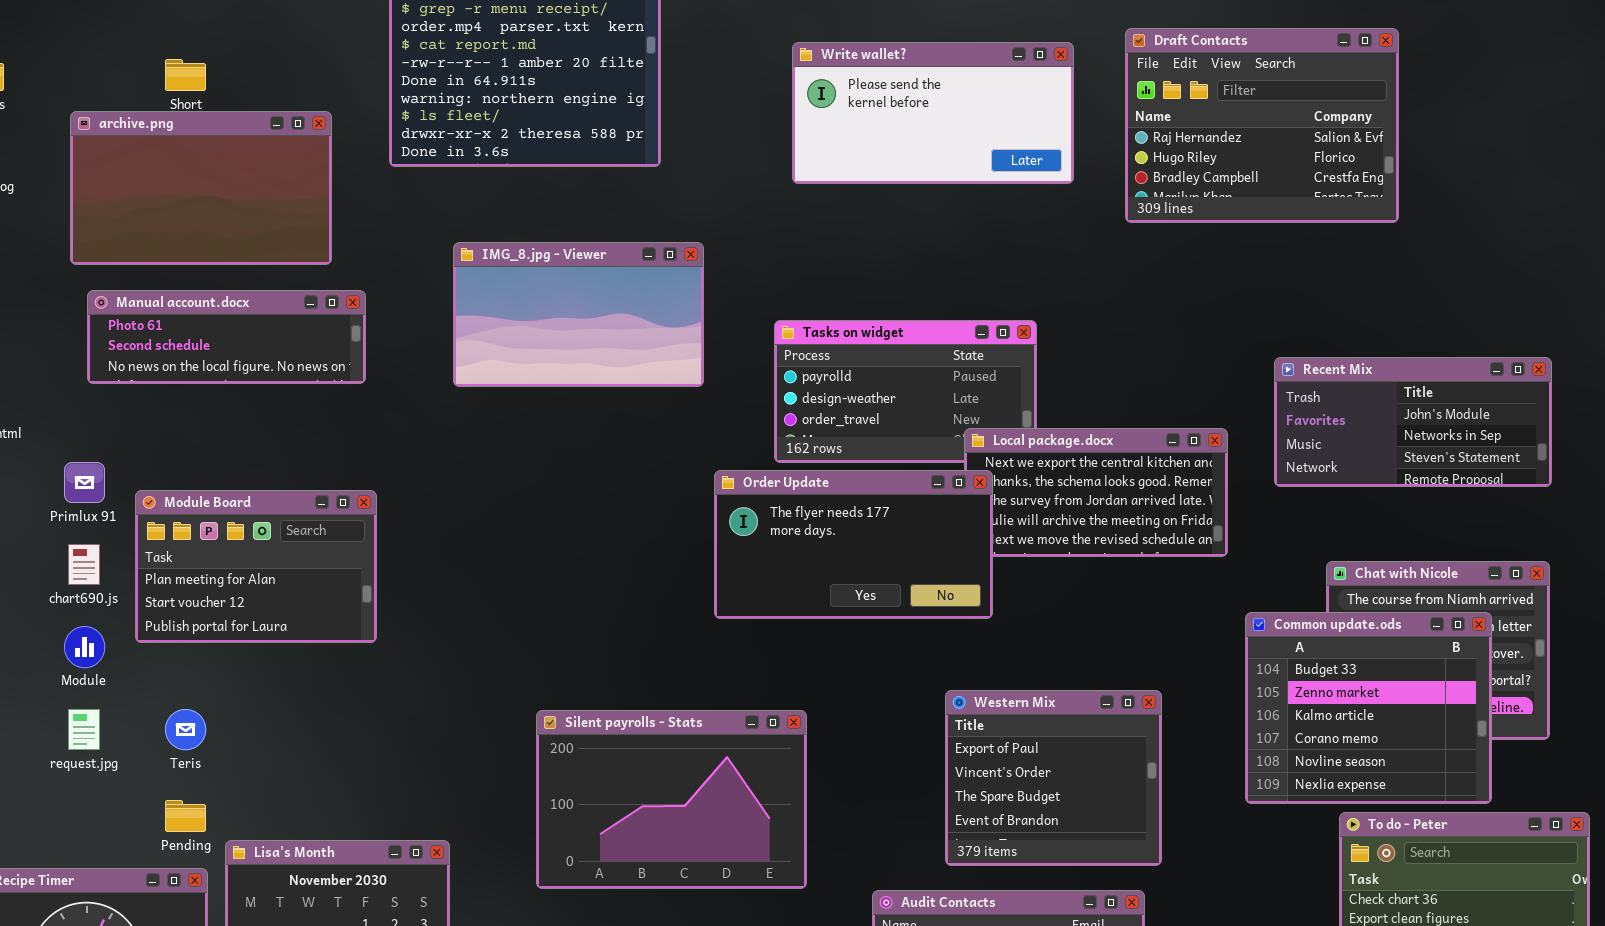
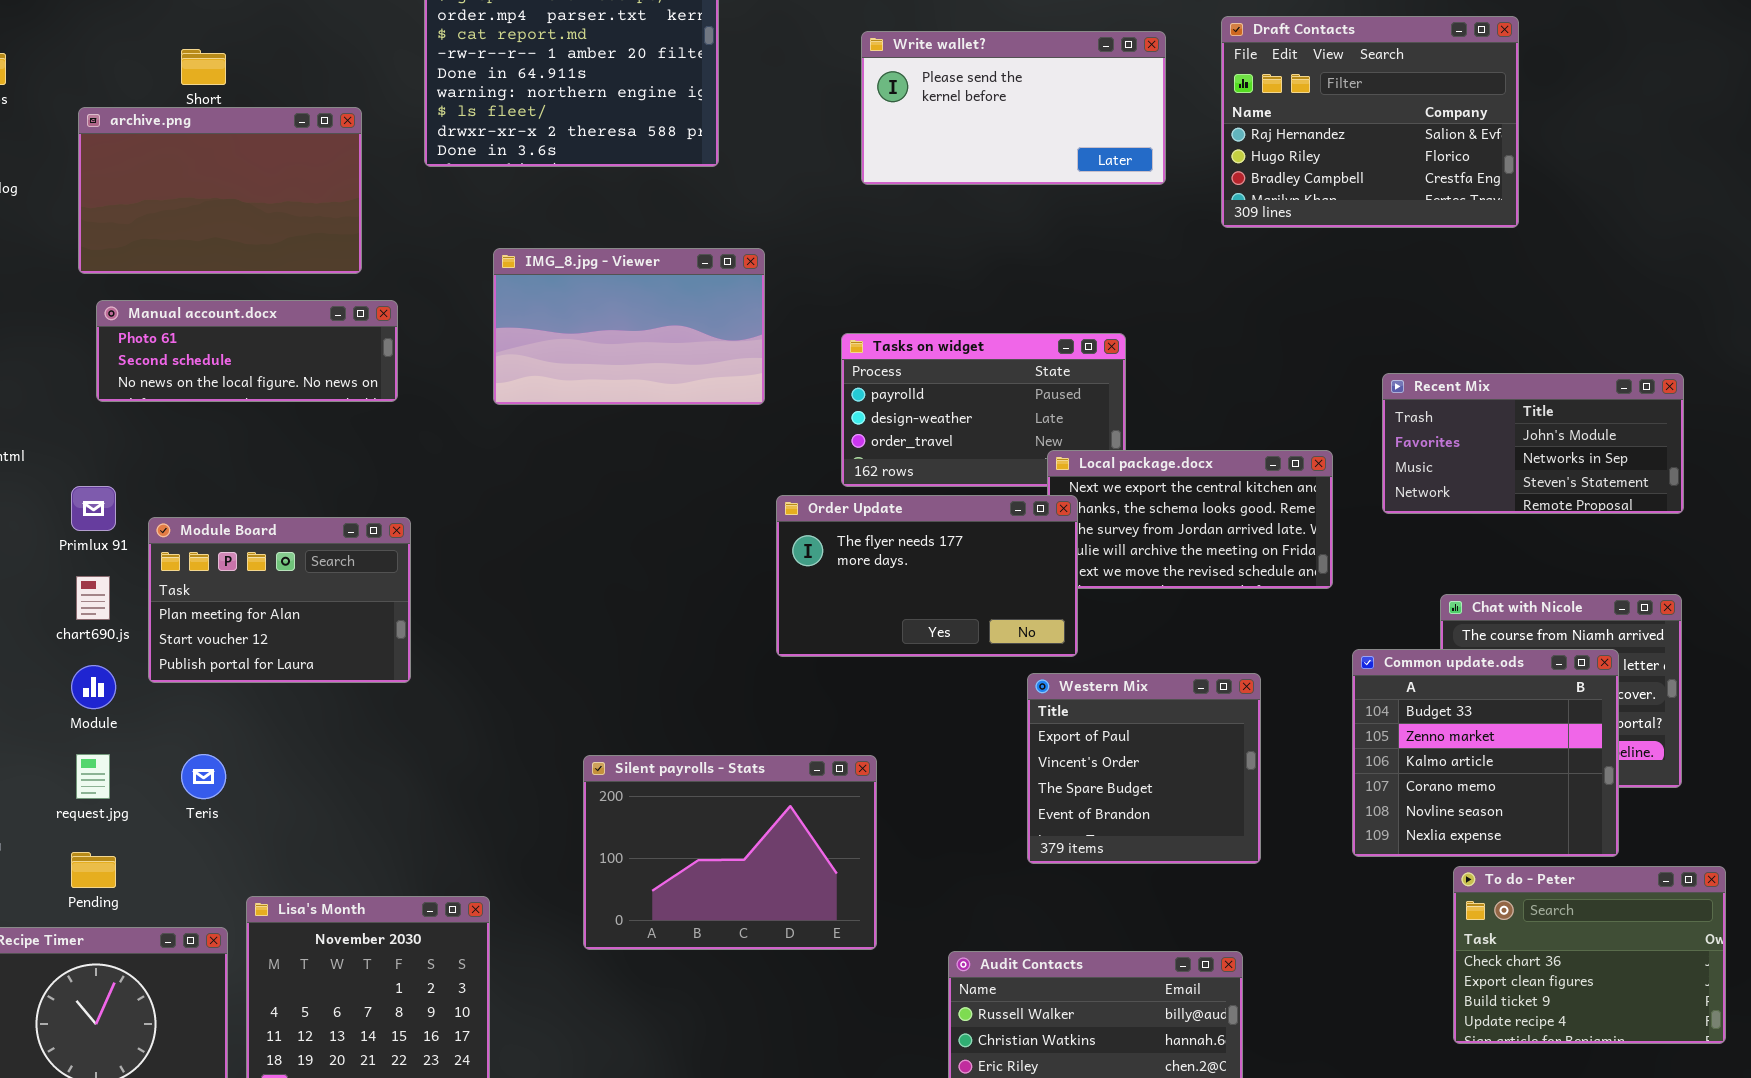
Western Mix: [945,690,1162,866] -> [1027,673,1261,864], moved
Pending: [165,800,206,832] -> [71,852,116,888], moved

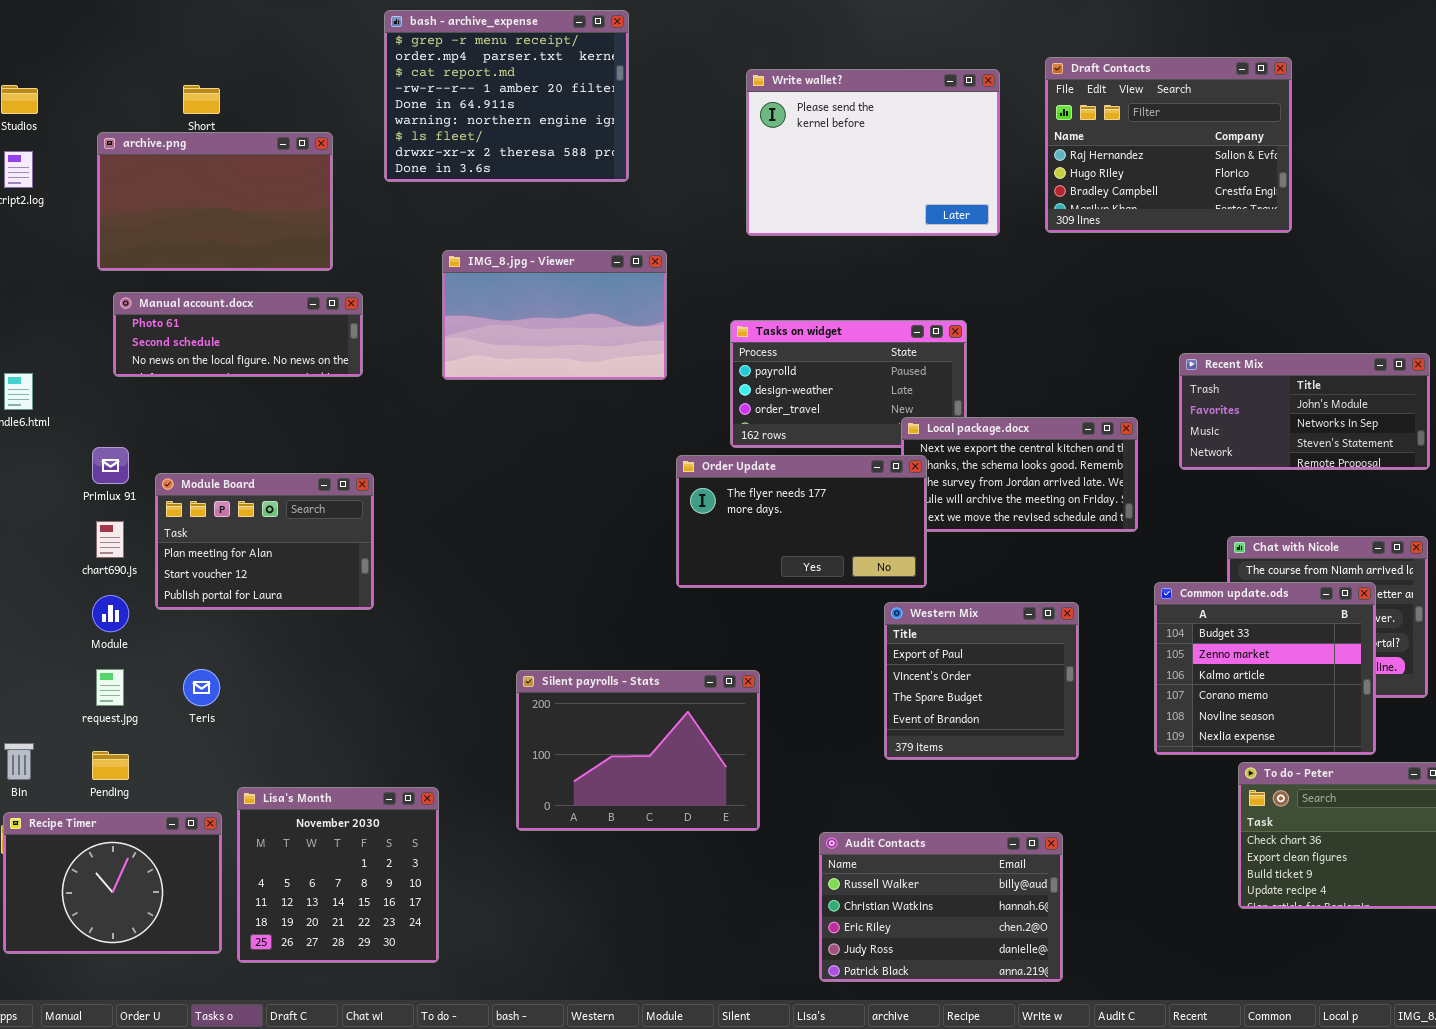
Write wallet?: [861,31,1166,185] -> [746,69,1000,236], resized

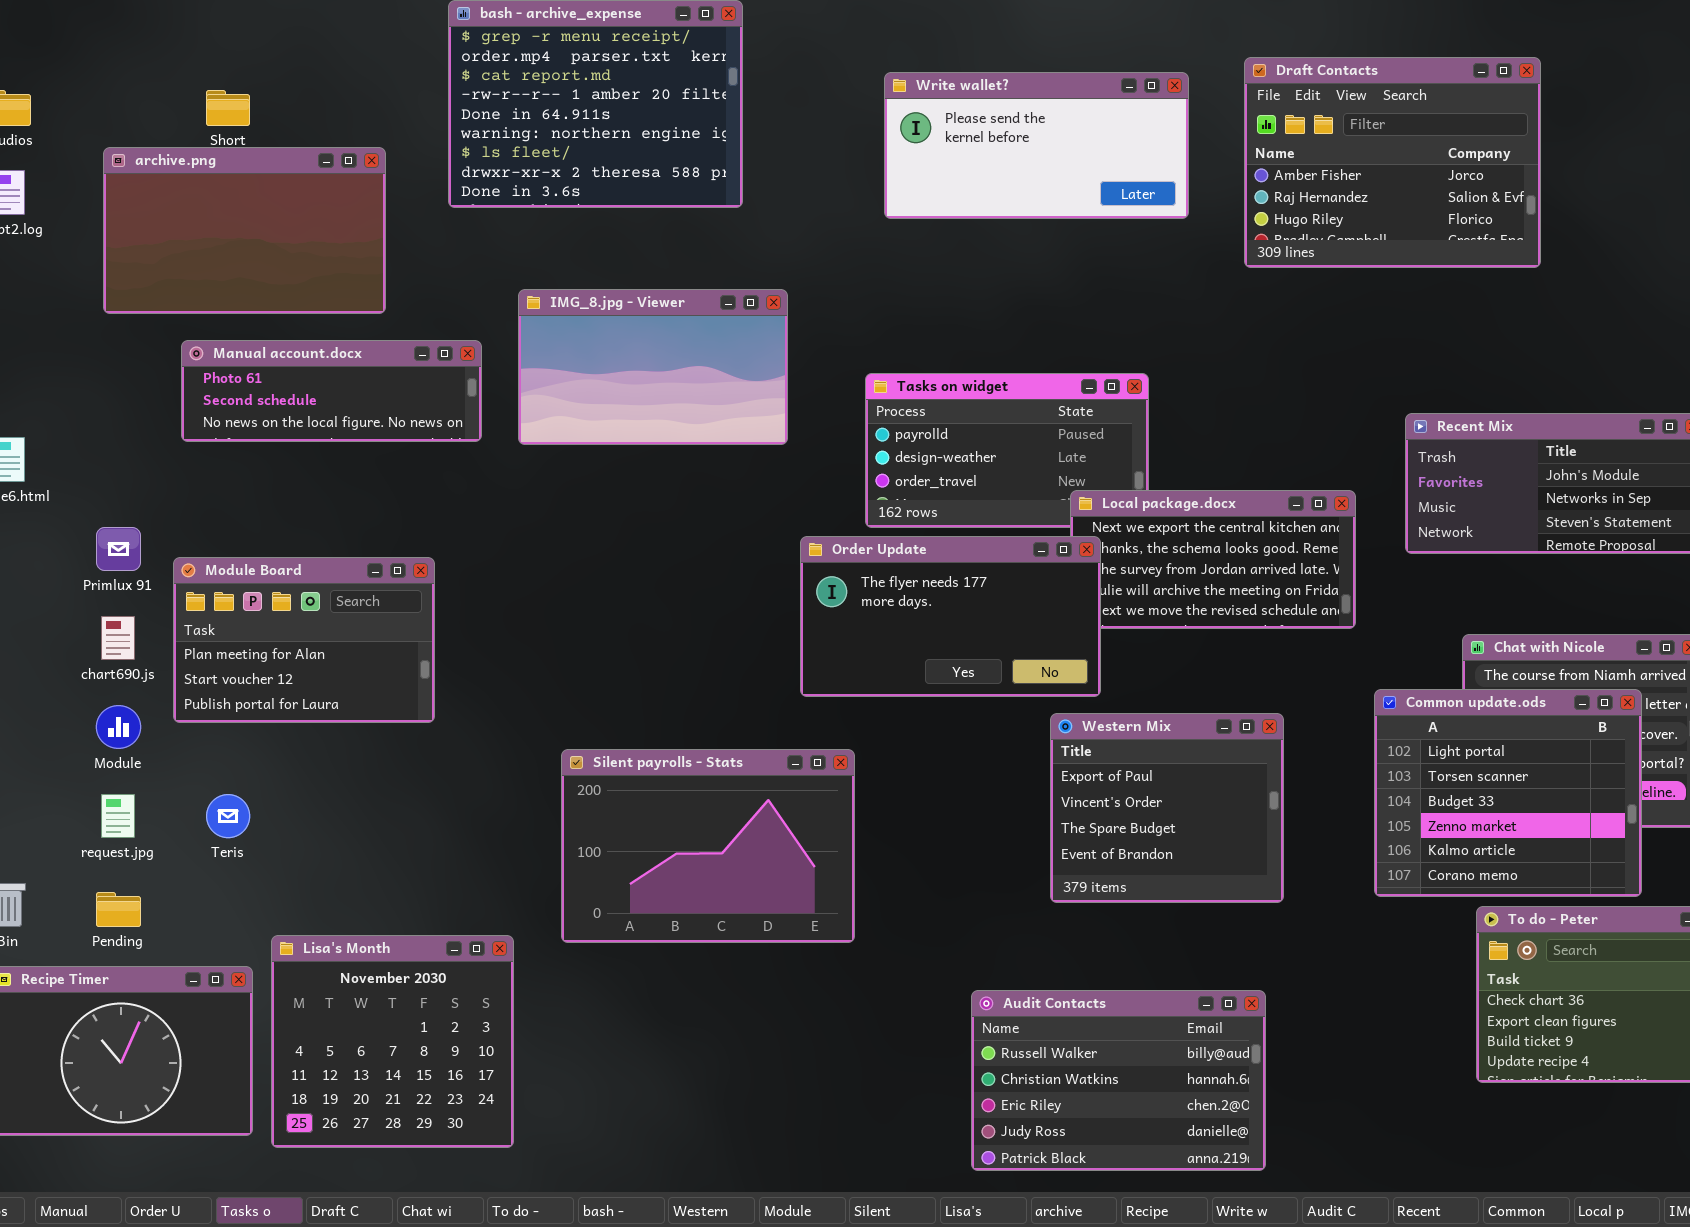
Draft Contacts: [1045,57,1292,233] -> [1244,57,1541,268], scrolled up 1 row
Write wallet?: [746,69,1000,236] -> [884,72,1189,219], resized
Manual account.docx: [113,292,363,377] -> [181,340,482,442], moved
Common update.ods: [1154,582,1376,755] -> [1374,689,1642,897], scrolled up 2 rows
Silent payrolls - Stats: [516,670,760,831] -> [561,749,855,943], moved

